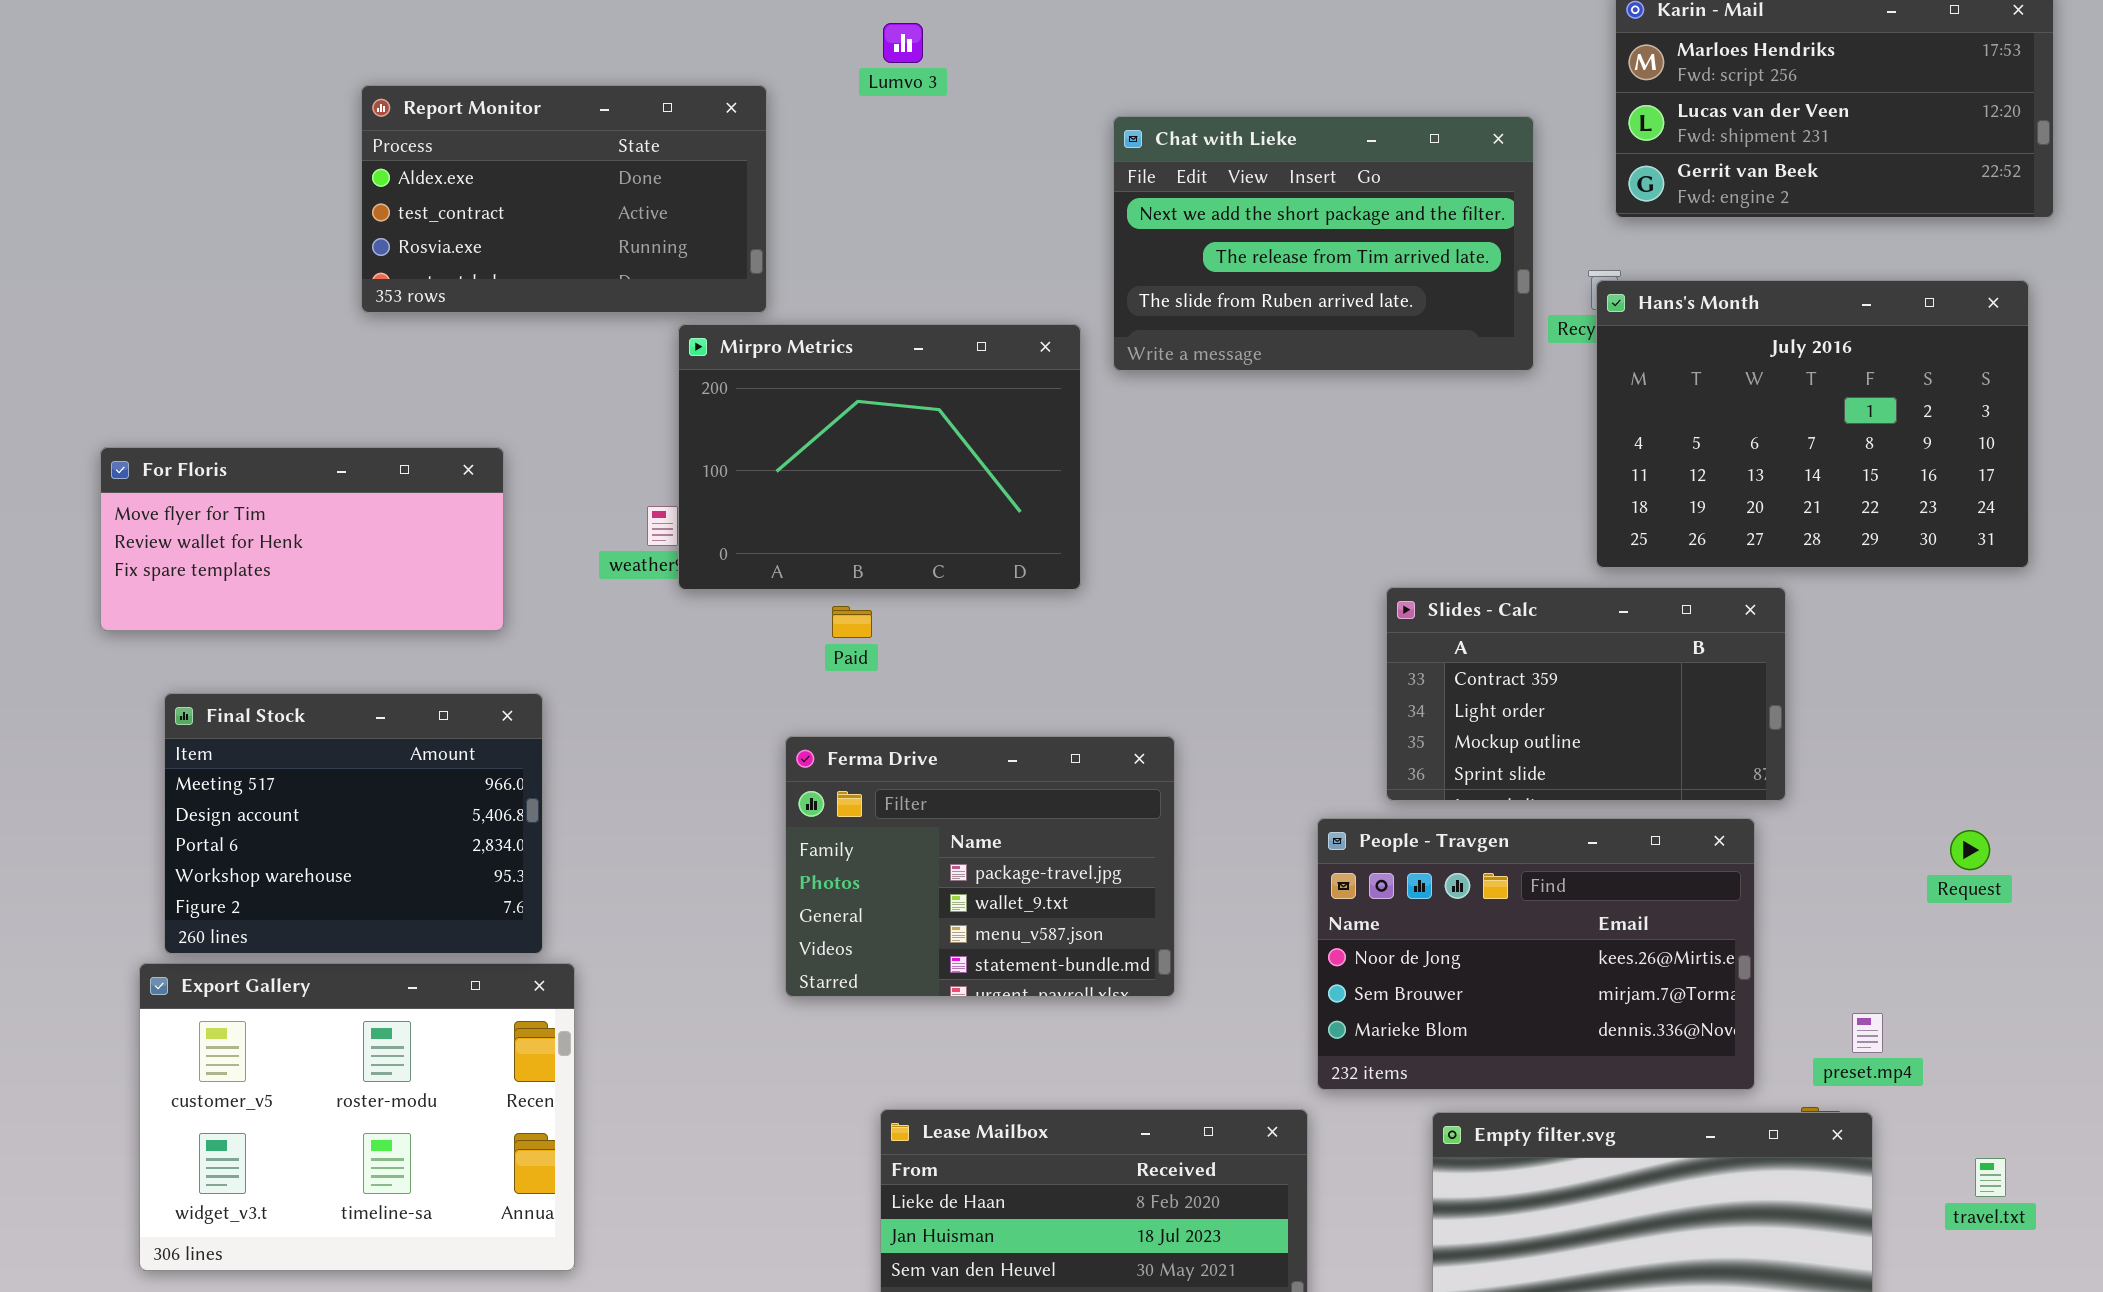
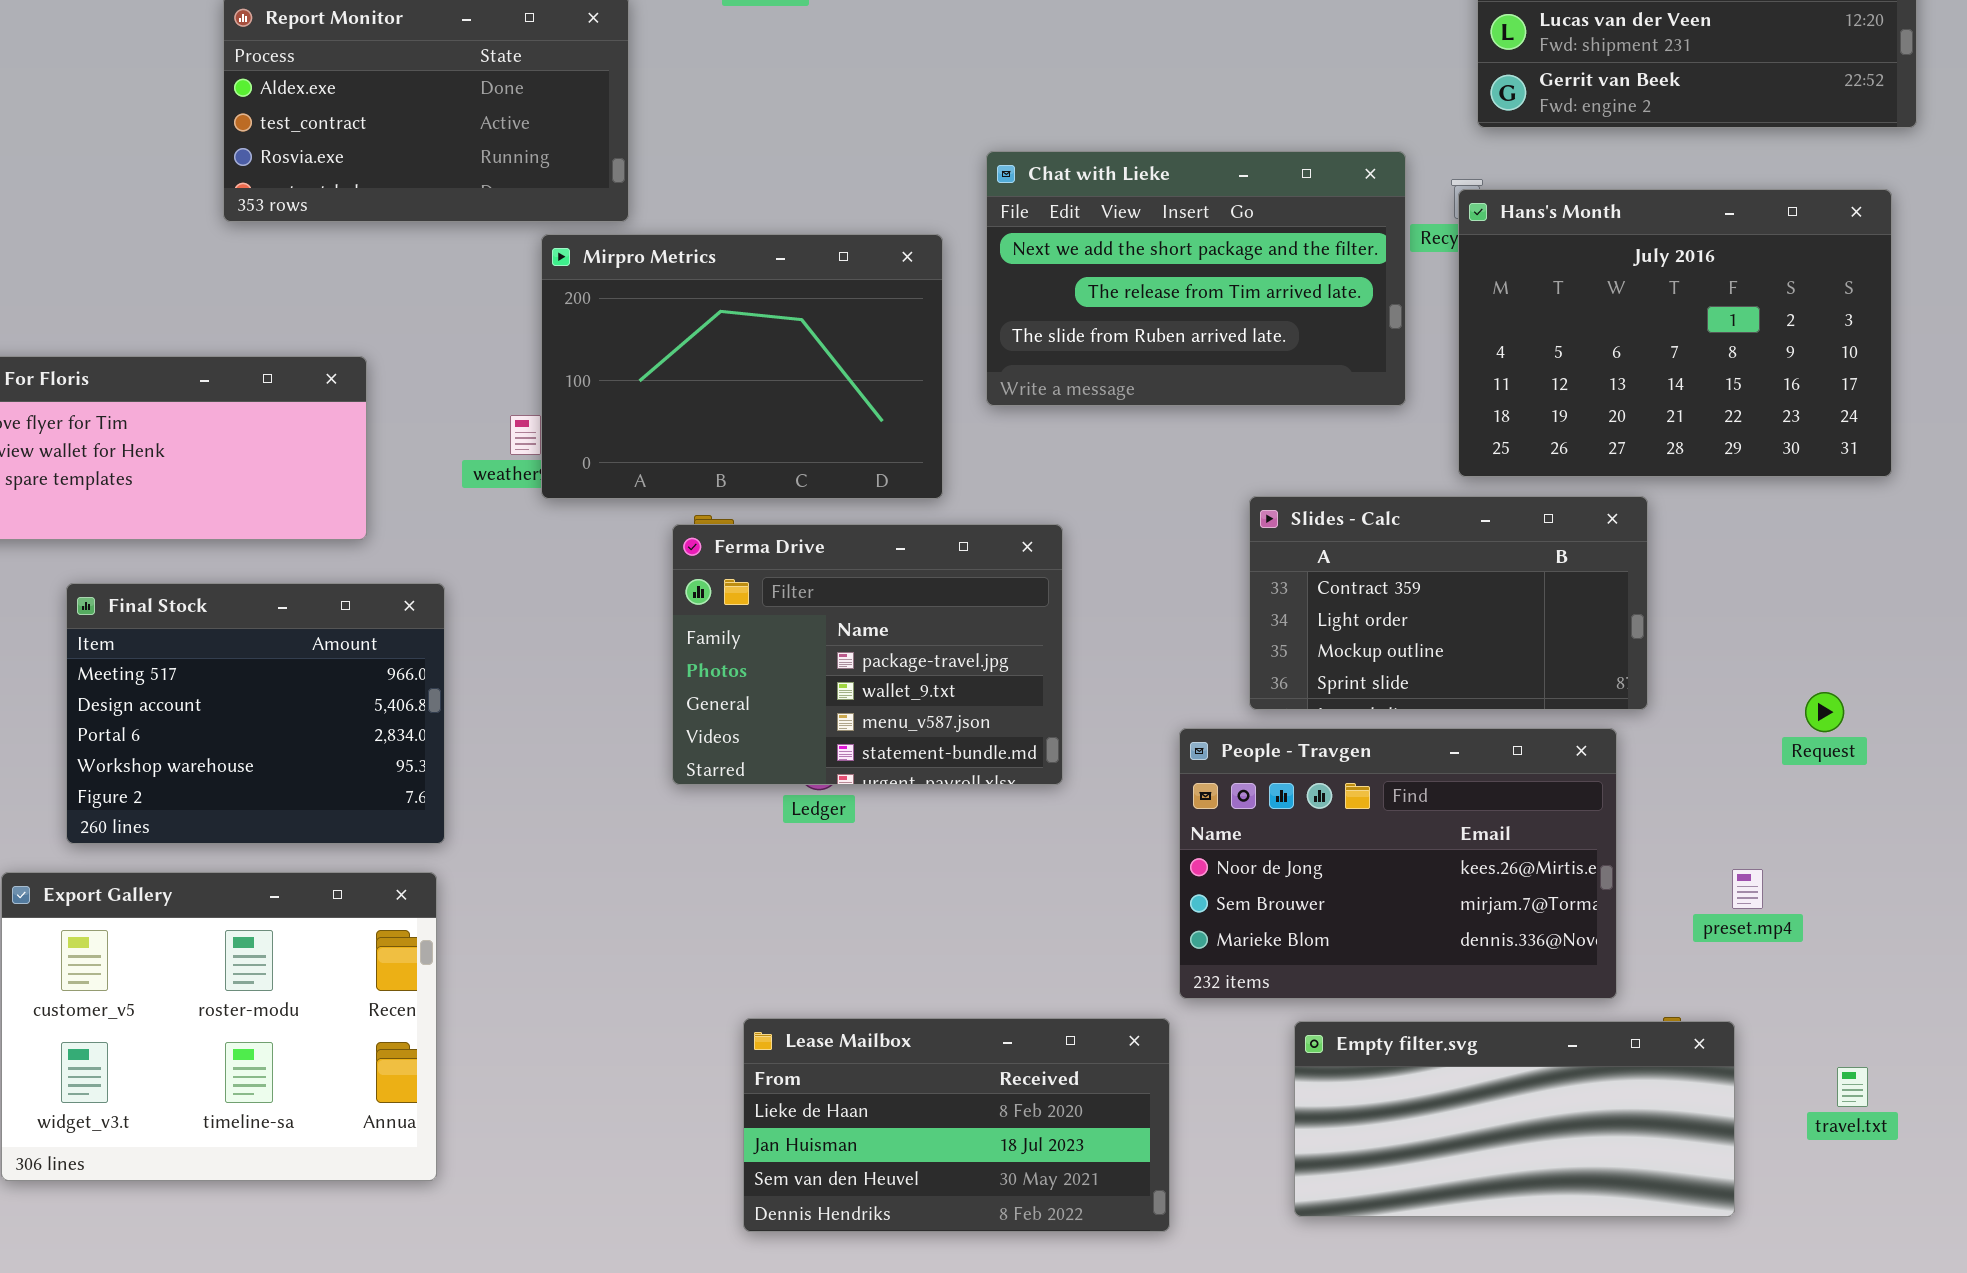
Chat with Lieke: [1113,116,1534,371] -> [986,151,1406,406], moved
Final Stock: [164,693,543,954] -> [66,583,445,844], moved
Ferma Drive: [785,736,1175,997] -> [672,524,1063,785], moved
Request: [1950,830,1990,870] -> [1805,692,1844,732], moved
preset.mp4: [1852,1013,1883,1053] -> [1732,869,1763,909], moved

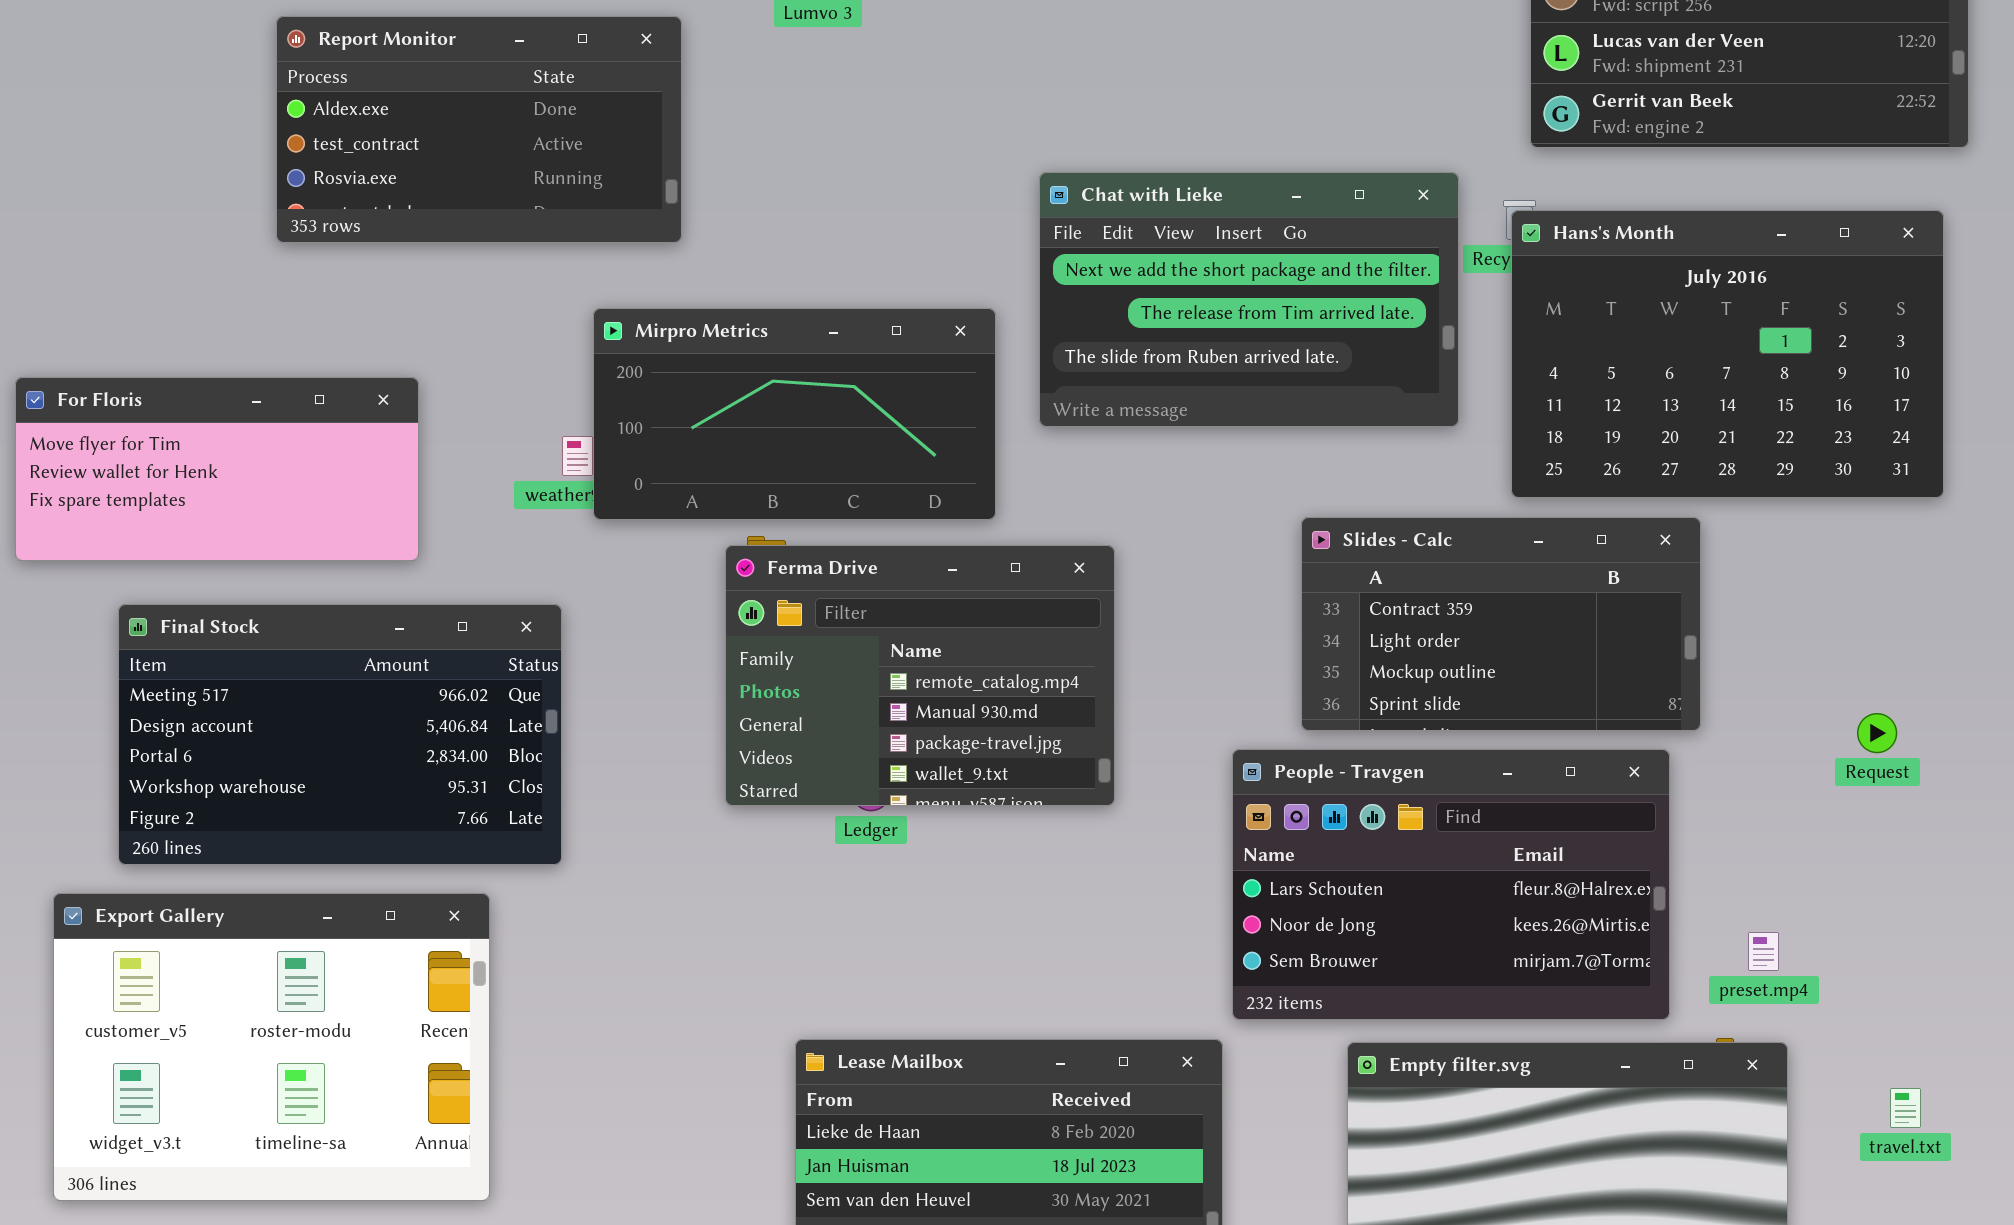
Mirpro Metrics: [541,234,943,499] -> [593,308,996,520], resized
Ferma Drive: [672,524,1063,785] -> [725,545,1115,806], scrolled up 2 rows
Final Stock: [66,583,445,844] -> [118,604,562,865], resized
People - Travgen: [1179,728,1617,999] -> [1232,749,1670,1020], scrolled up 1 row
preset.mp4: [1732,869,1763,909] -> [1748,932,1779,971], moved

